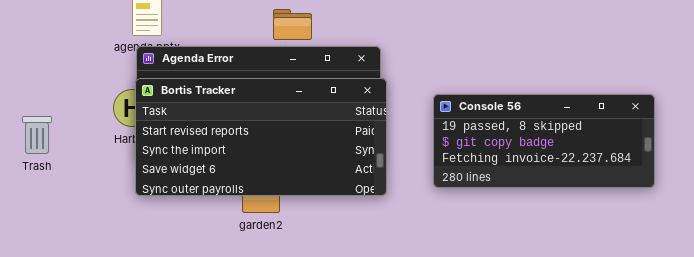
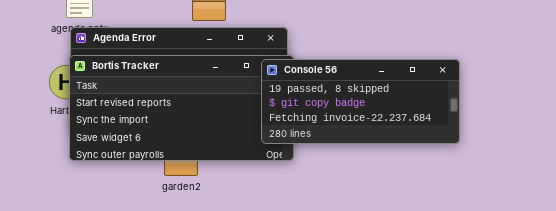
Console 56: [433,94,655,188] -> [261,59,460,144], moved

